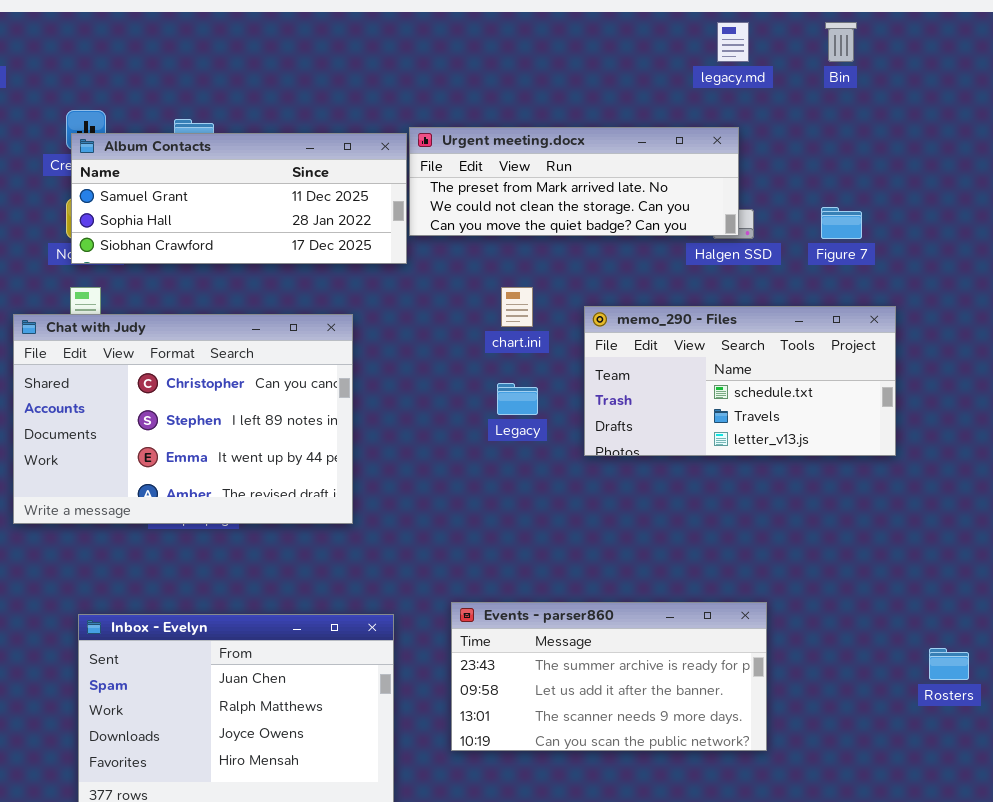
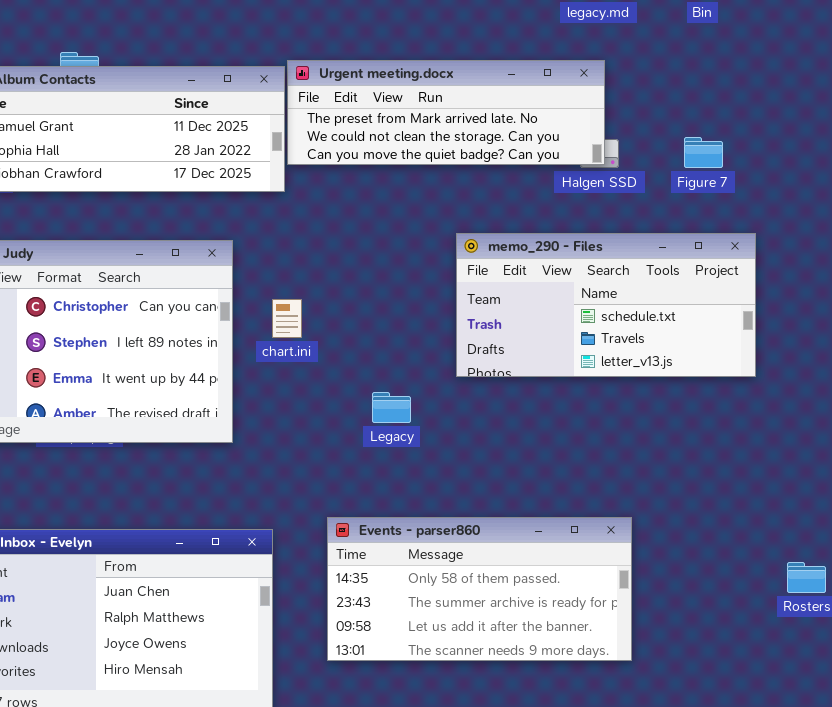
chart.ini: [501,287,533,327] -> [272,299,302,338], moved
Legacy: [497,383,538,415] -> [372,392,411,423], moved
Events - parser860: [451,602,767,751] -> [327,517,632,661], scrolled up 1 row

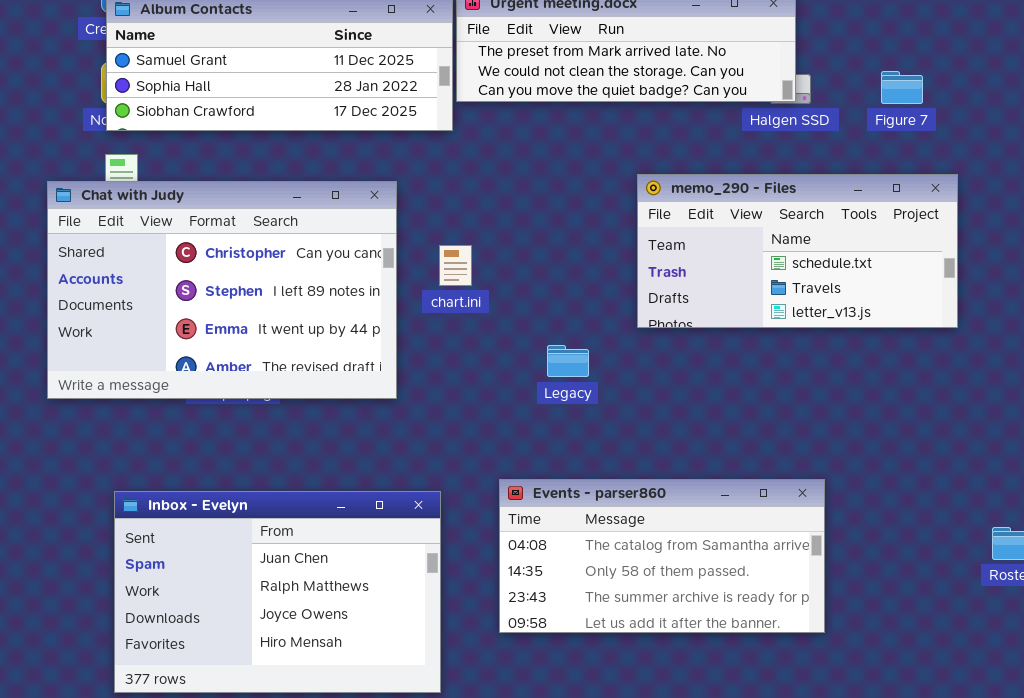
Events - parser860: [327,517,632,661] -> [499,479,825,633], scrolled up 1 row

